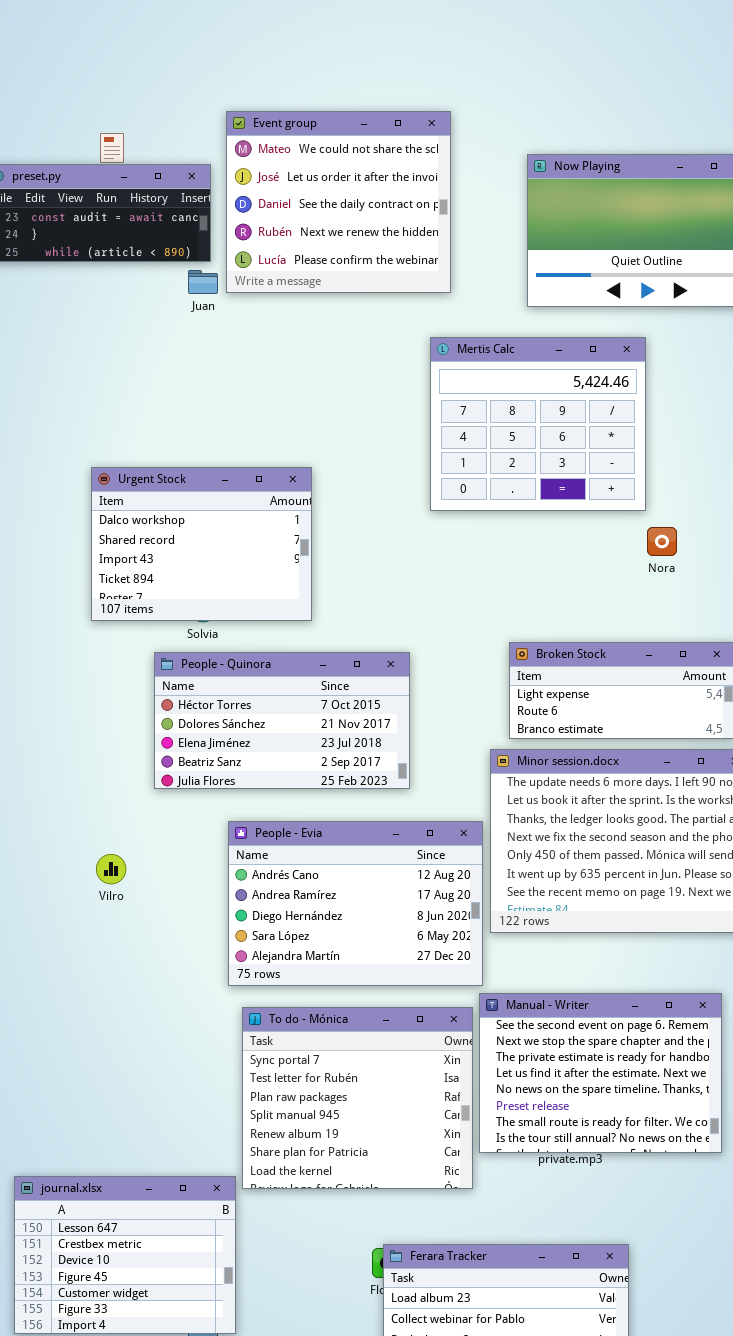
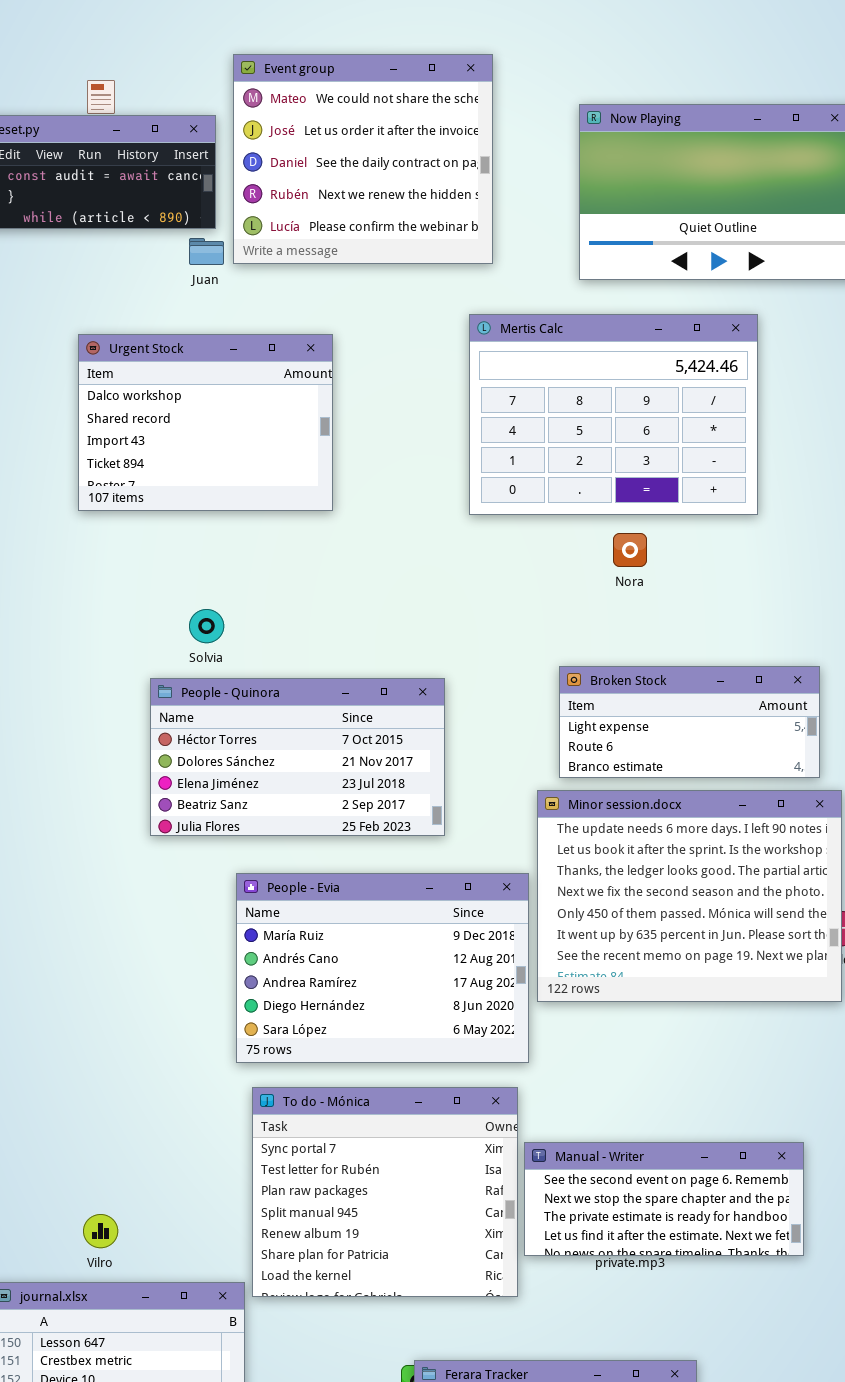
Mertis Calc: [430,337,646,511] -> [469,314,758,515], resized
Urgent Stock: [91,467,312,621] -> [78,334,333,511], moved
Nora: [647,527,677,556] -> [613,533,647,567], moved
People - Evia: [228,821,483,986] -> [236,873,529,1063], scrolled up 1 row
Vilro: [96,854,126,884] -> [83,1214,118,1248], moved
Manual - Writer: [479,993,722,1153] -> [524,1142,804,1256], resized

